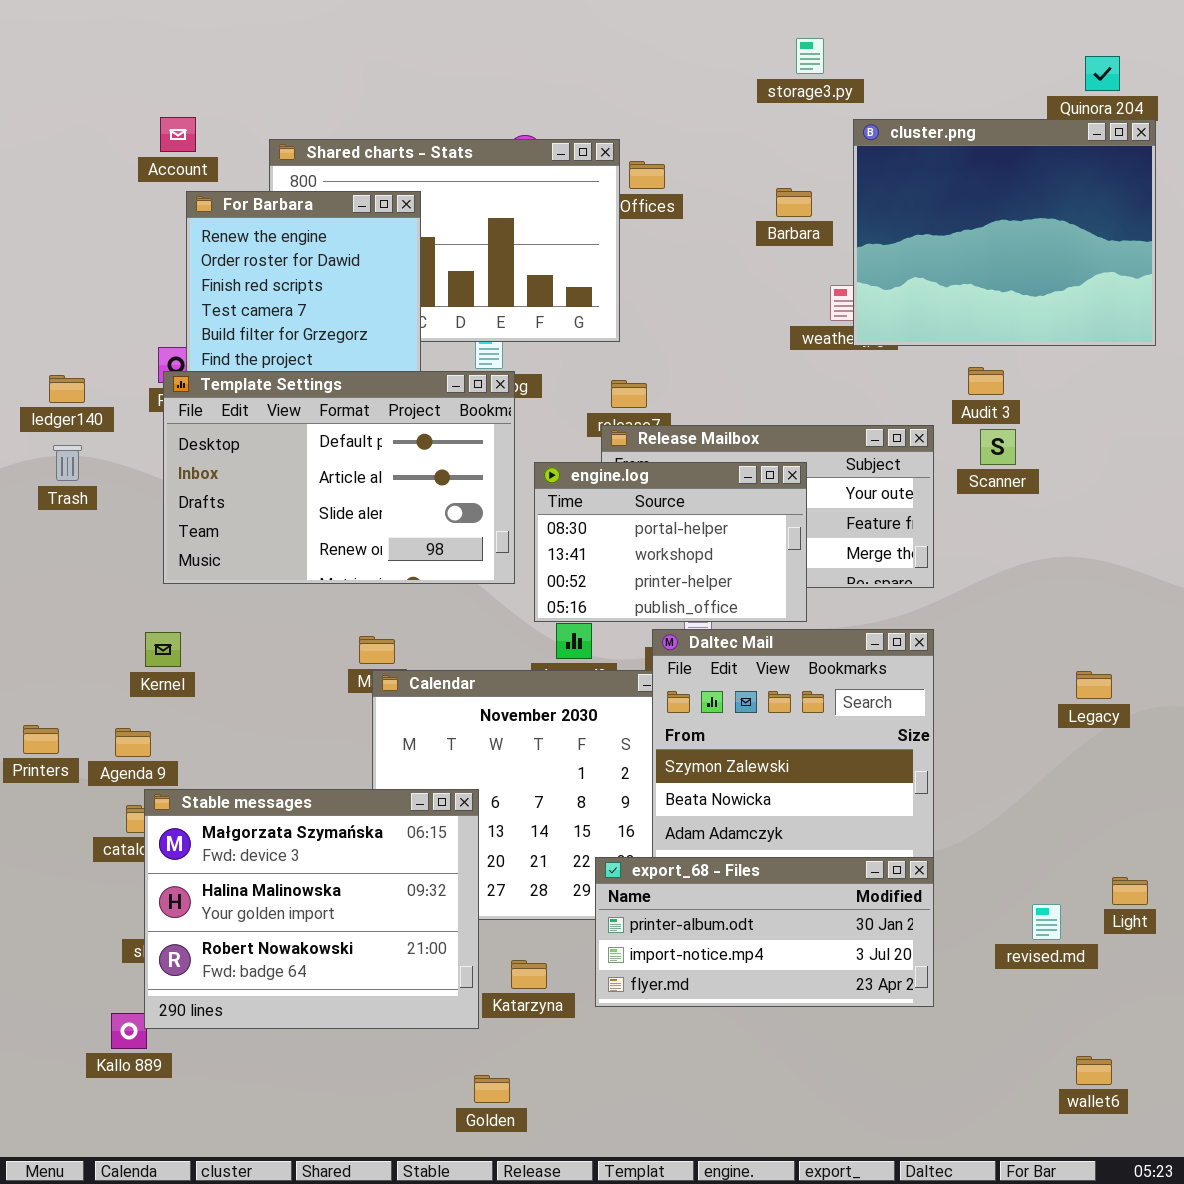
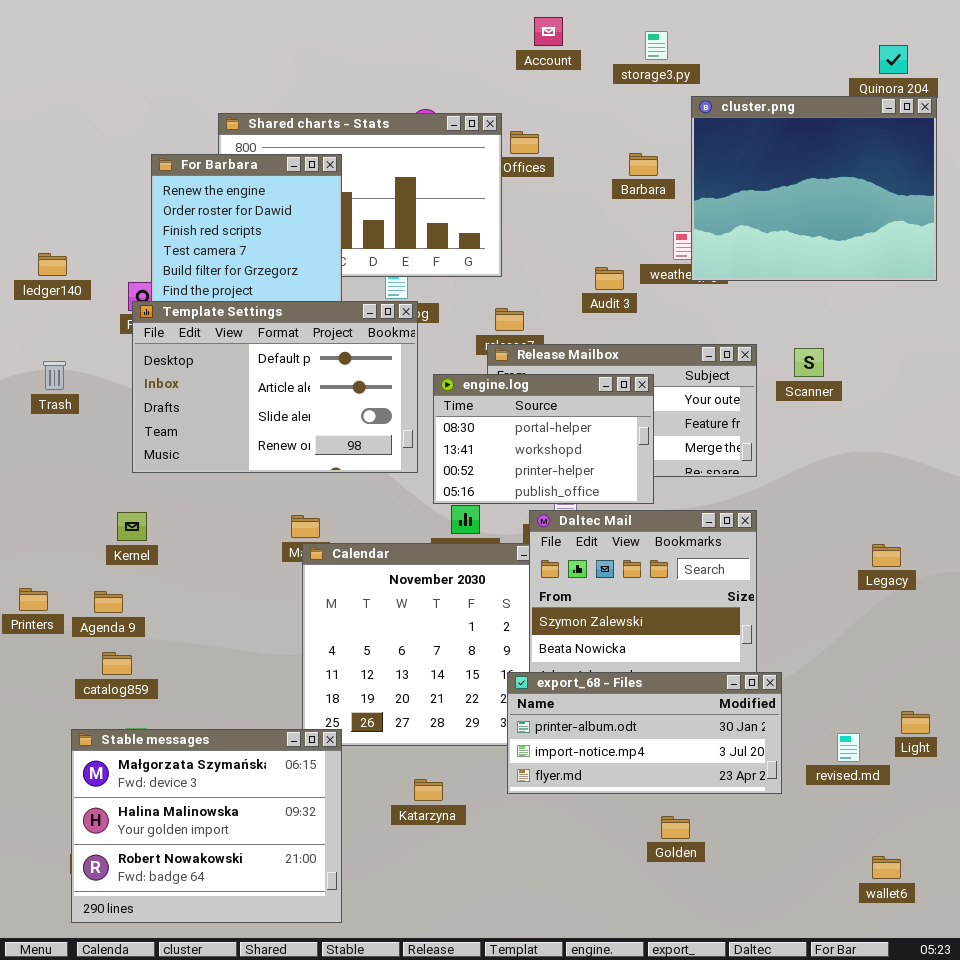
Account: [160,117,196,152] -> [534,17,563,46], moved
Audit 3: [968,367,1004,395] -> [595,267,624,290], moved
ledger140: [49,375,85,403] -> [38,253,67,276], moved
Stable messages: [144,789,479,1029] -> [71,729,342,923], moved
export_68 - Files: [595,857,934,1007] -> [507,672,782,794], moved
Golden: [474,1075,510,1103] -> [661,816,690,839], moved

